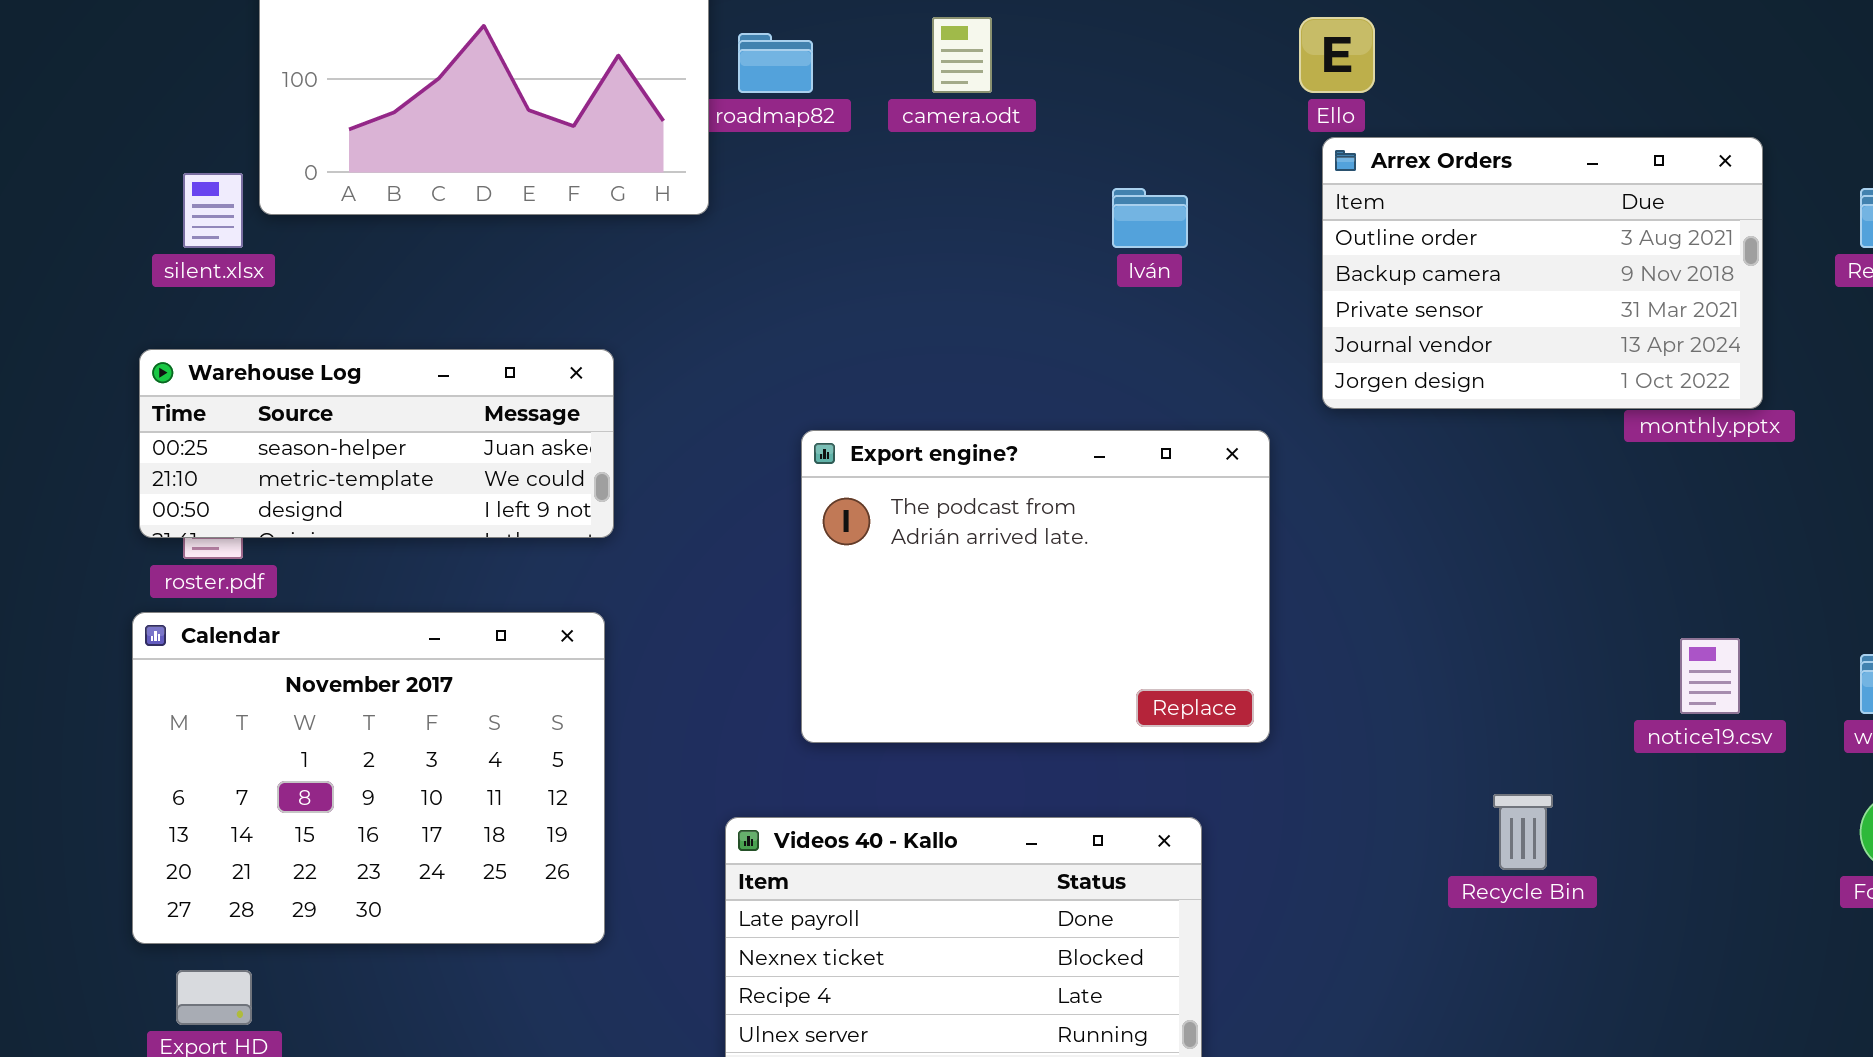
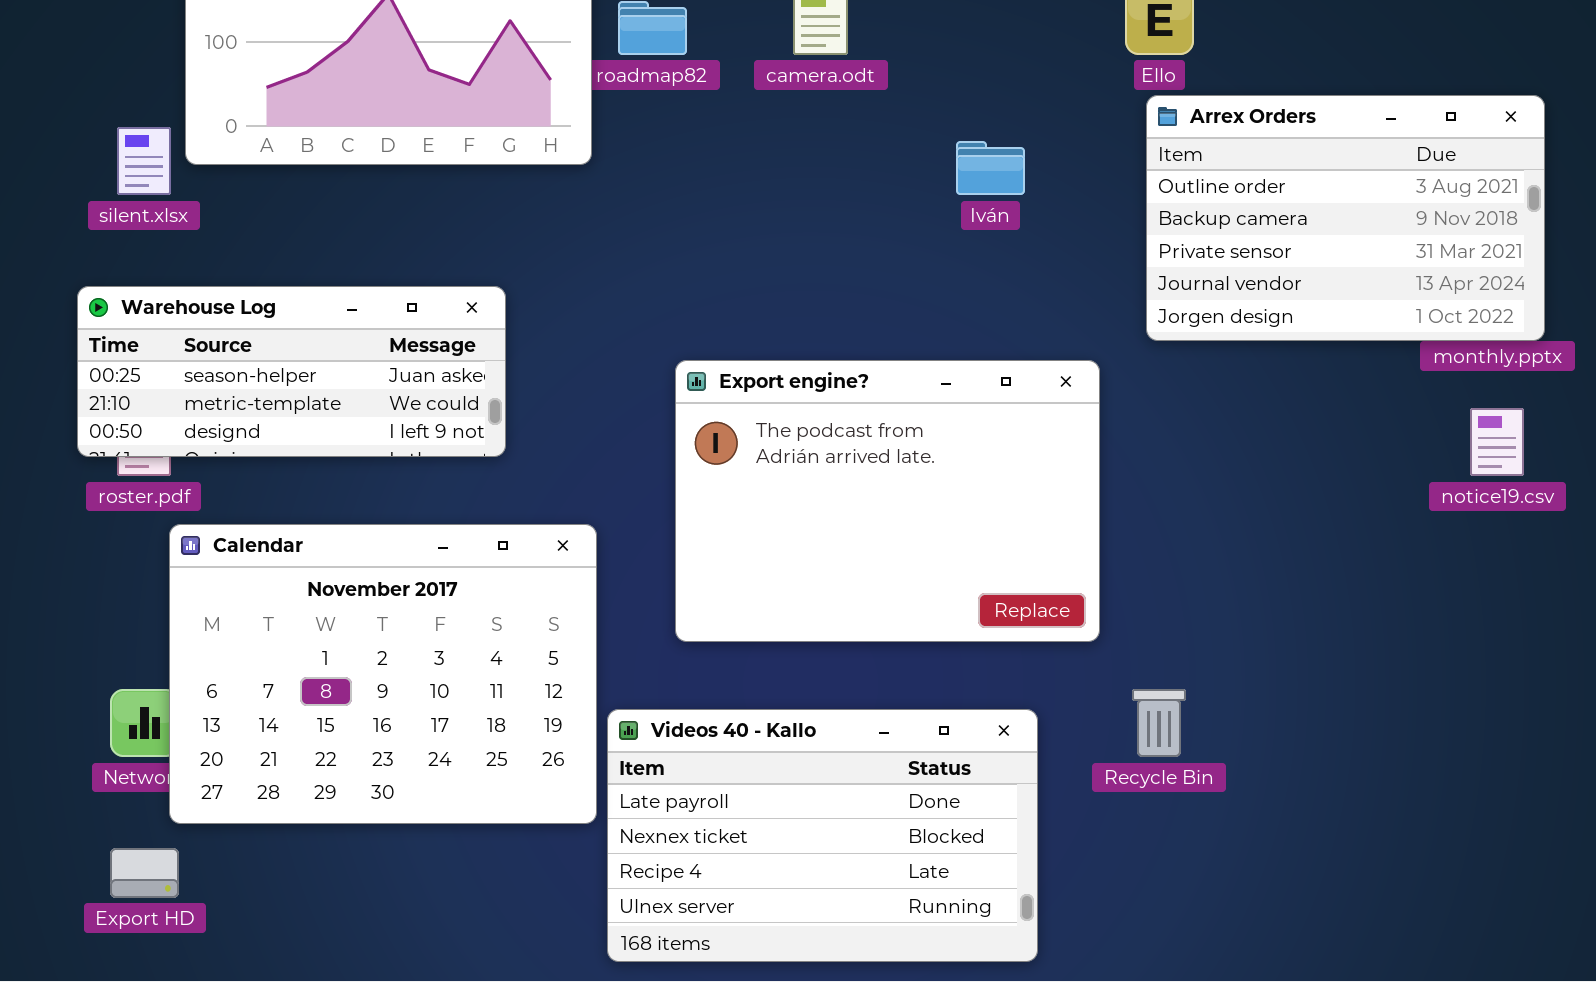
Calendar: [132,612,605,944] -> [169,524,597,824], moved
notice19.csv: [1680,638,1740,714] -> [1470,408,1524,476], moved
Recycle Bin: [1493,794,1553,870] -> [1132,689,1186,757], moved

